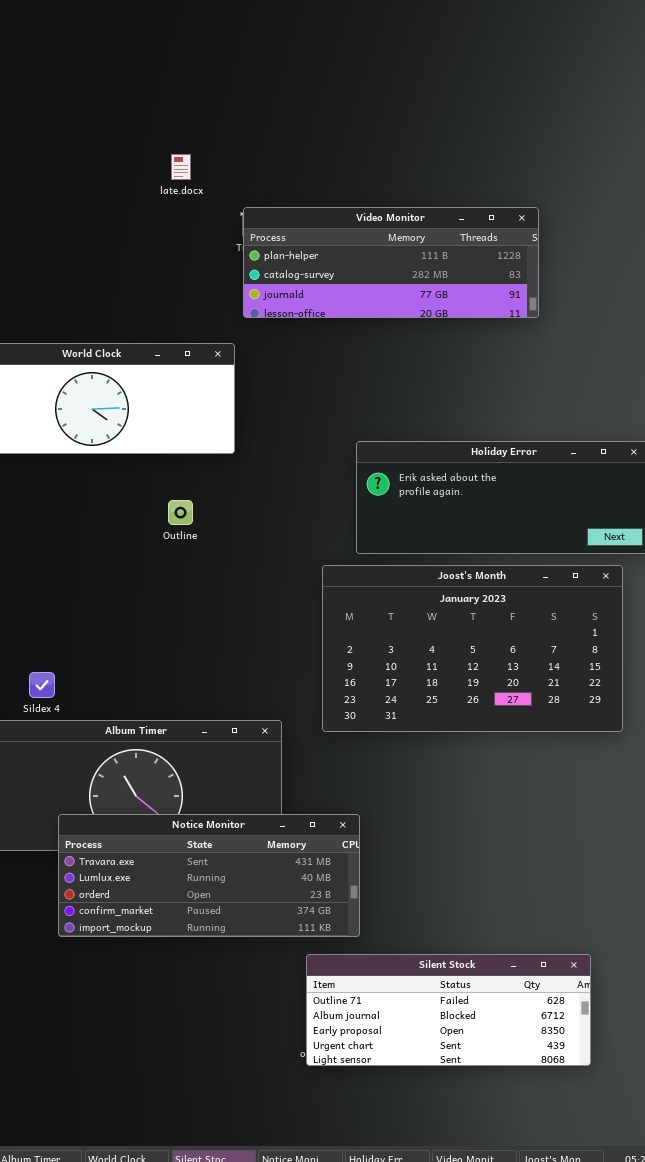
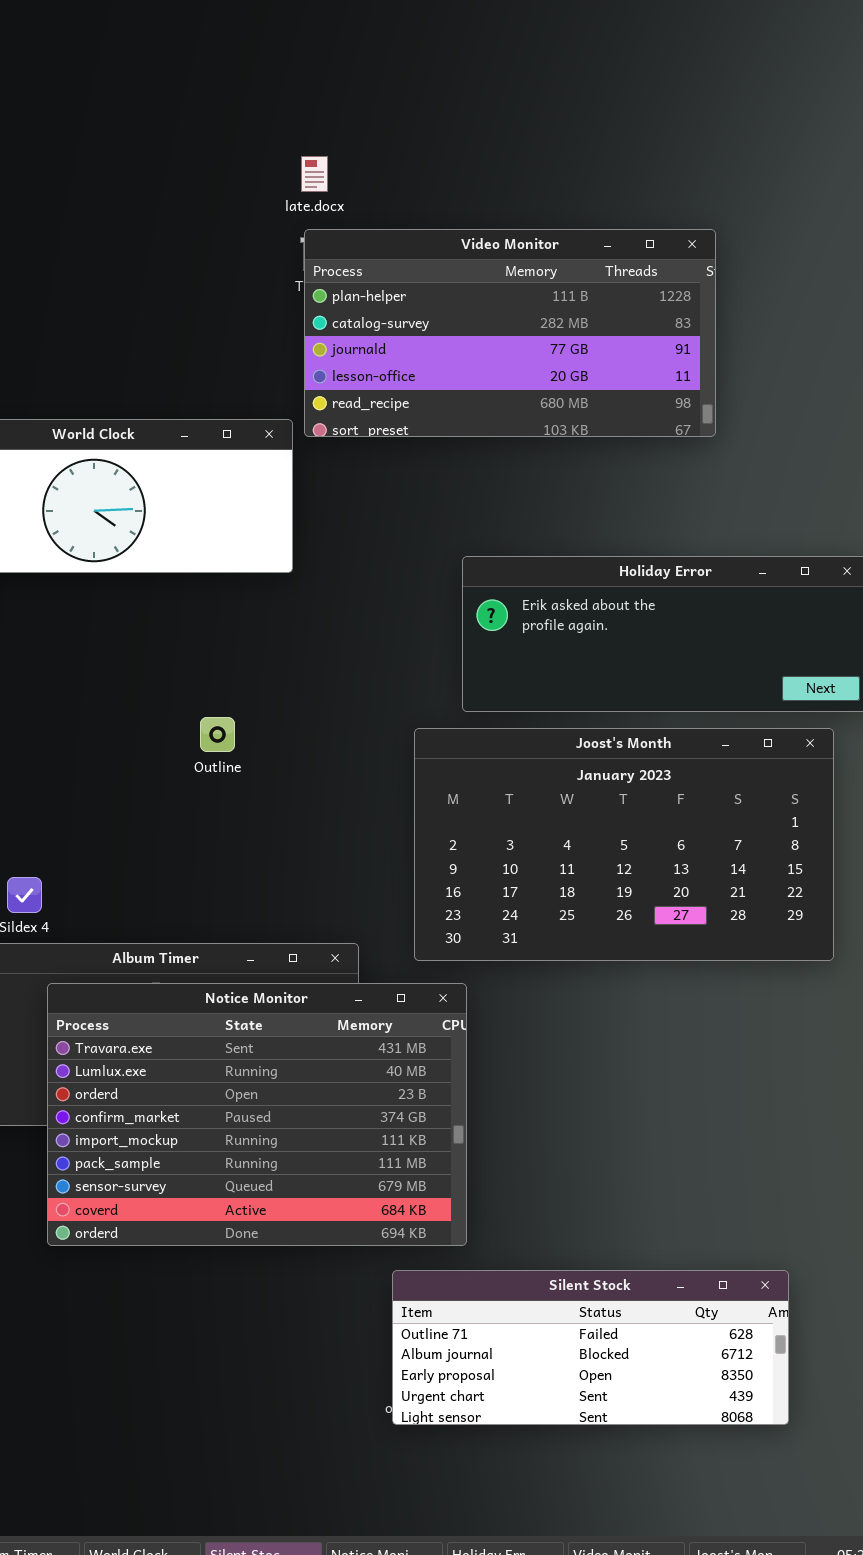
late.docx: [171,154,191,180] -> [301,156,328,192], moved
Video Monitor: [243,207,539,318] -> [304,229,716,437], resized
Outline: [168,500,193,525] -> [200,717,235,752], moved
Notice Monitor: [58,814,360,937] -> [47,983,467,1246], resized

